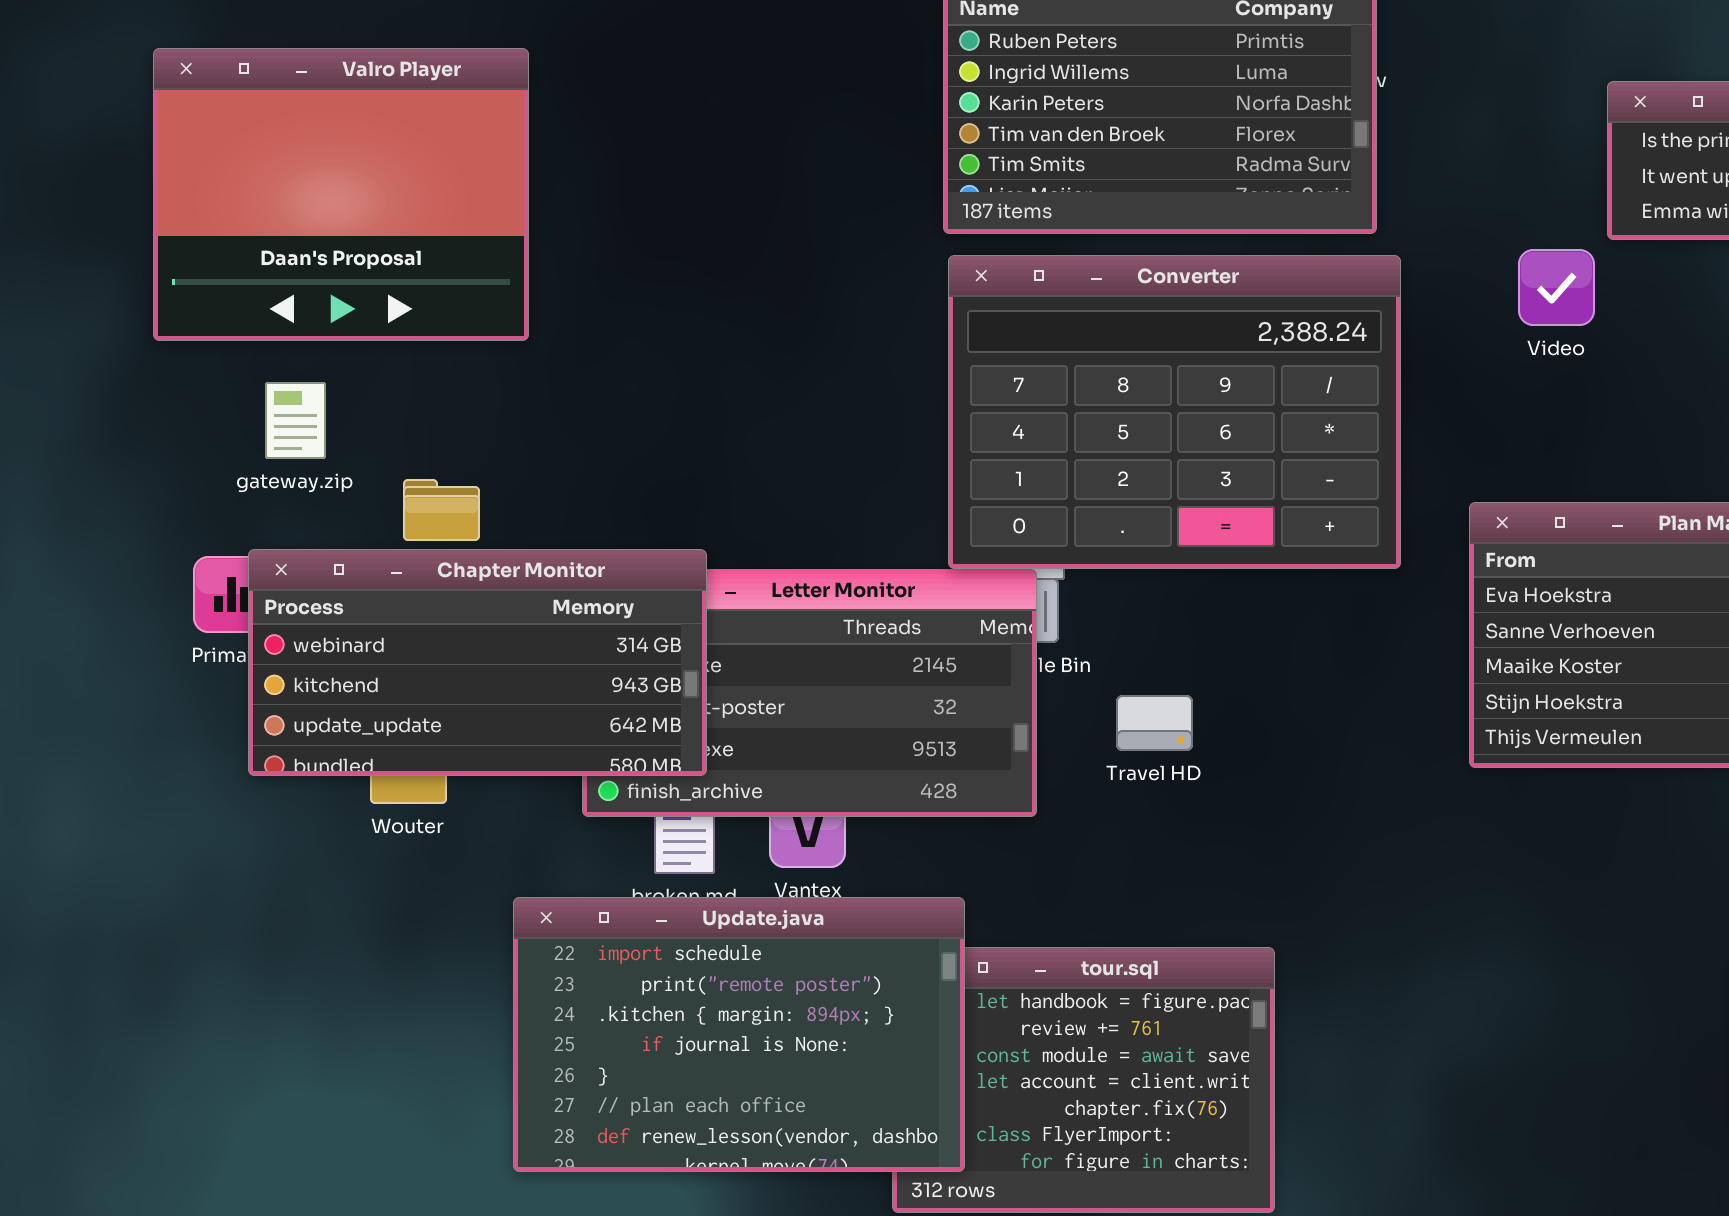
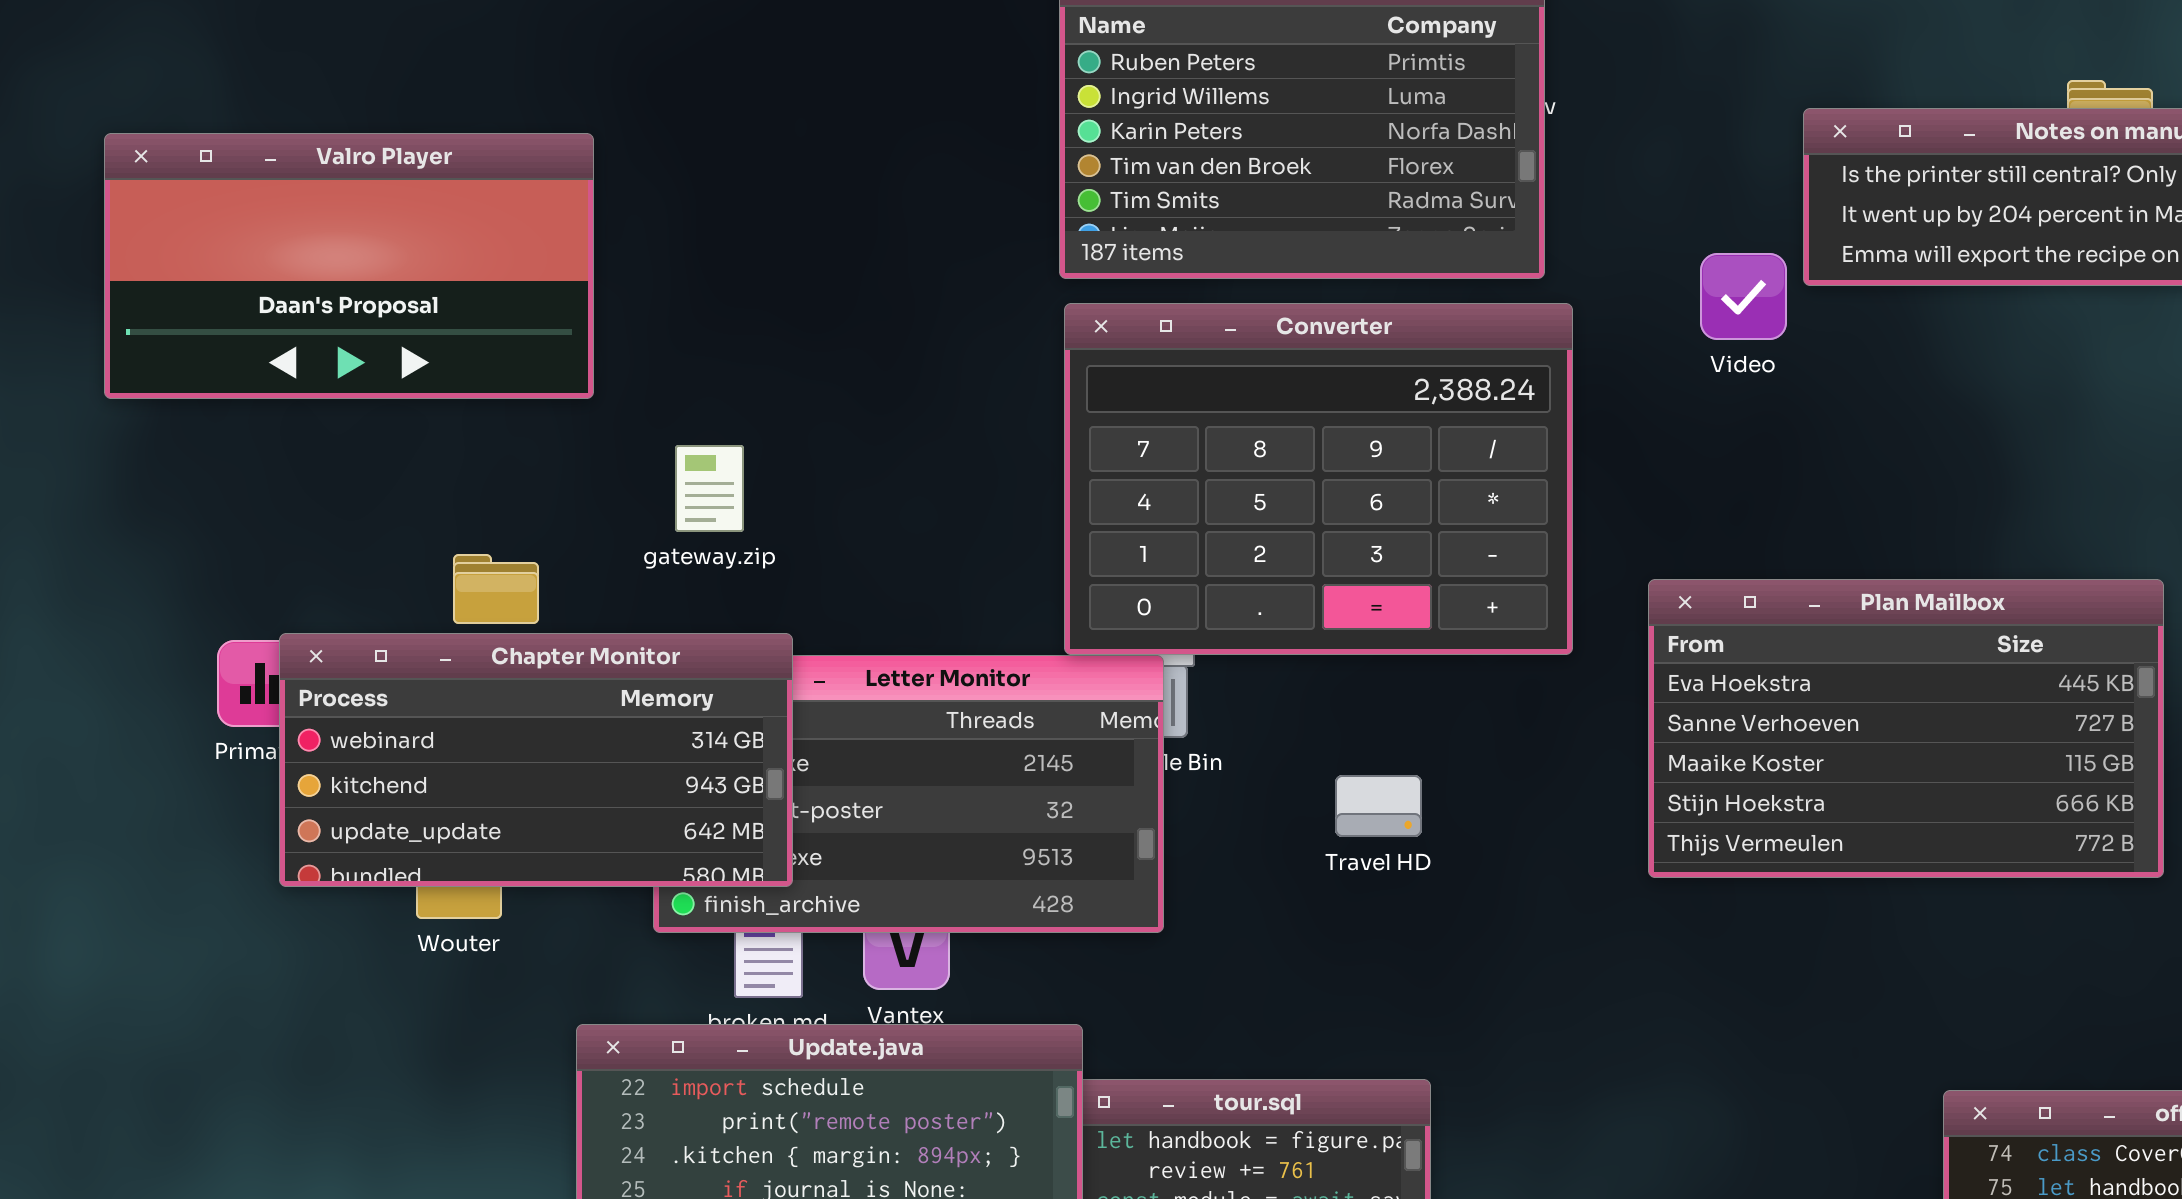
Valro Player: [153,48,529,341] -> [104,133,594,399], resized
Video: [1518,249,1595,326] -> [1700,253,1787,340], moved
gateway.zip: [265,382,326,459] -> [675,445,744,532], moved
Travel HD: [1116,695,1193,751] -> [1335,775,1422,837], moved

